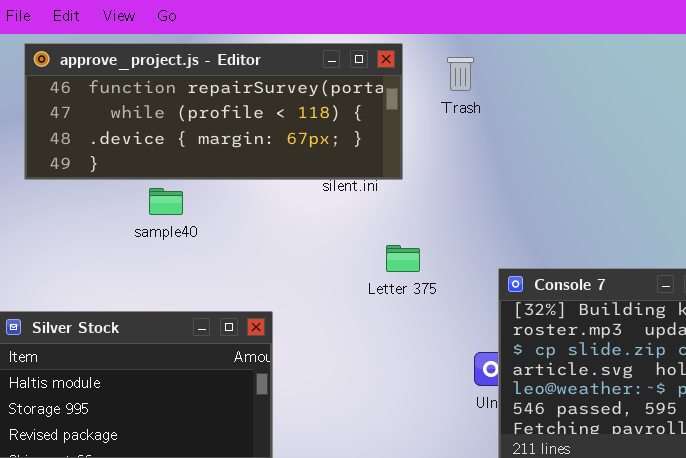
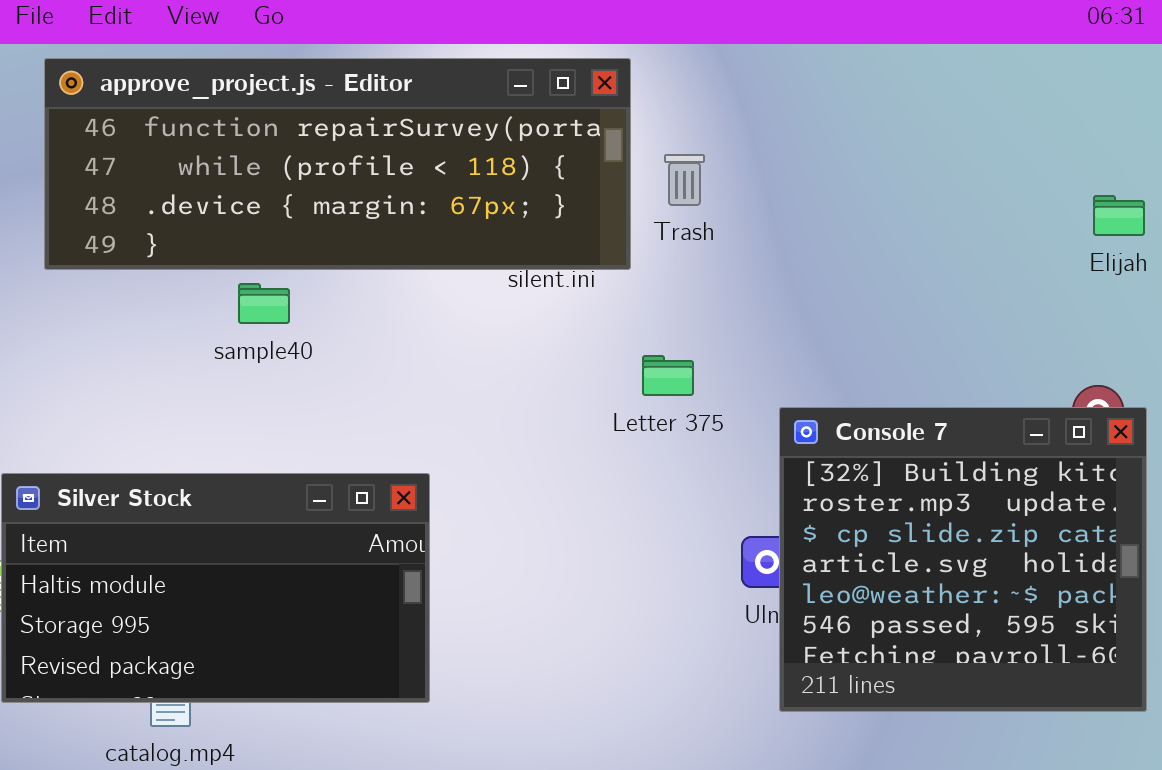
Trash: [447,57,474,91] -> [664,154,705,206], moved
Letter 375: [386,245,420,272] -> [642,355,694,396], moved

